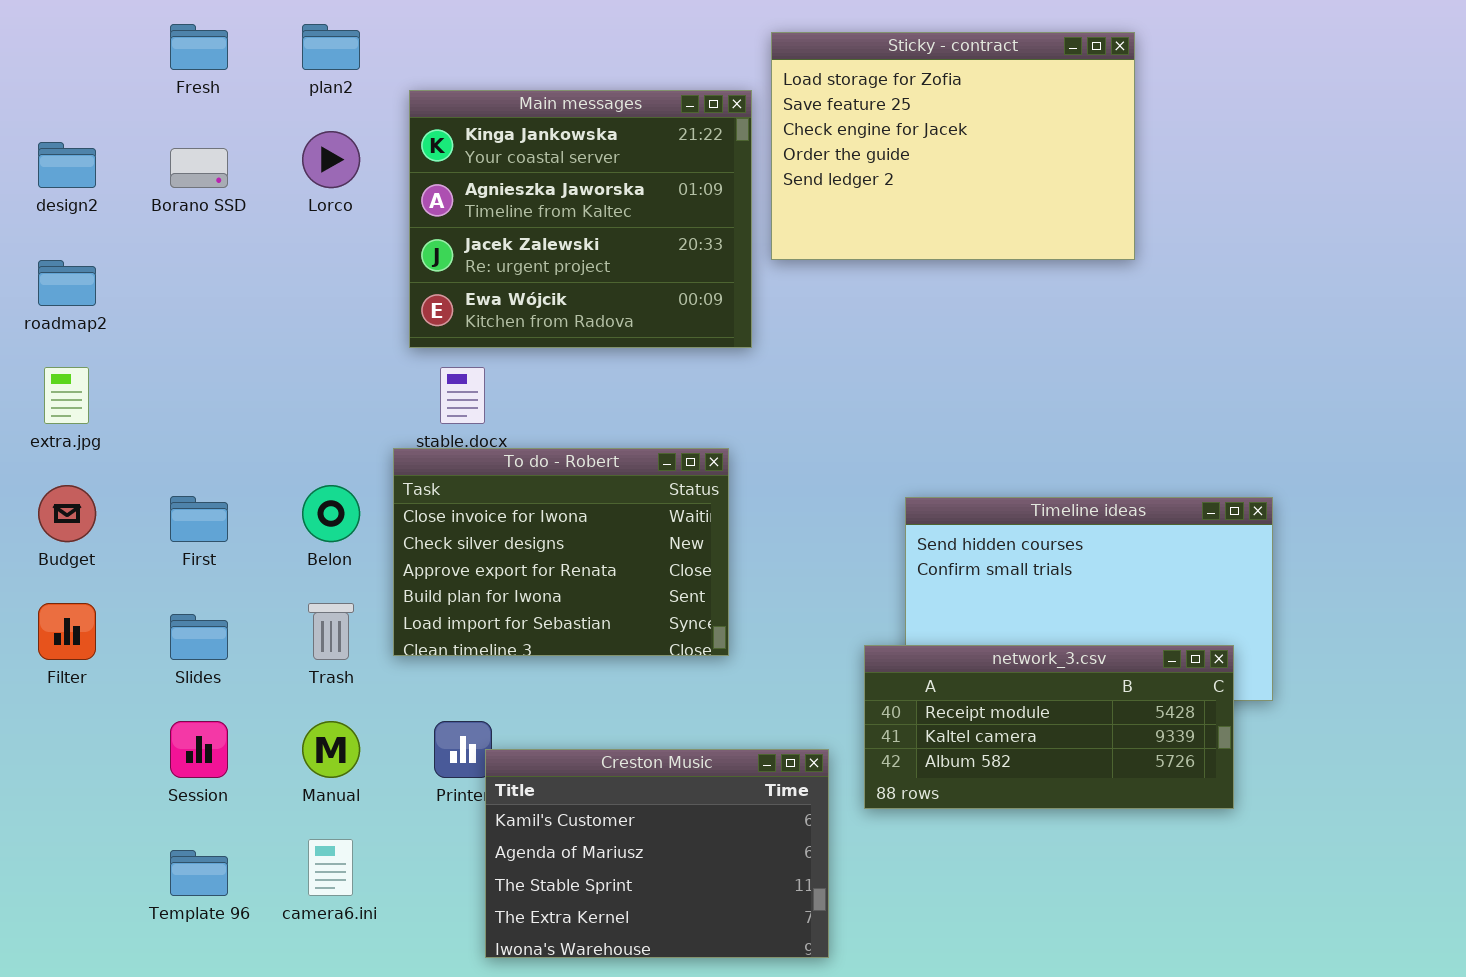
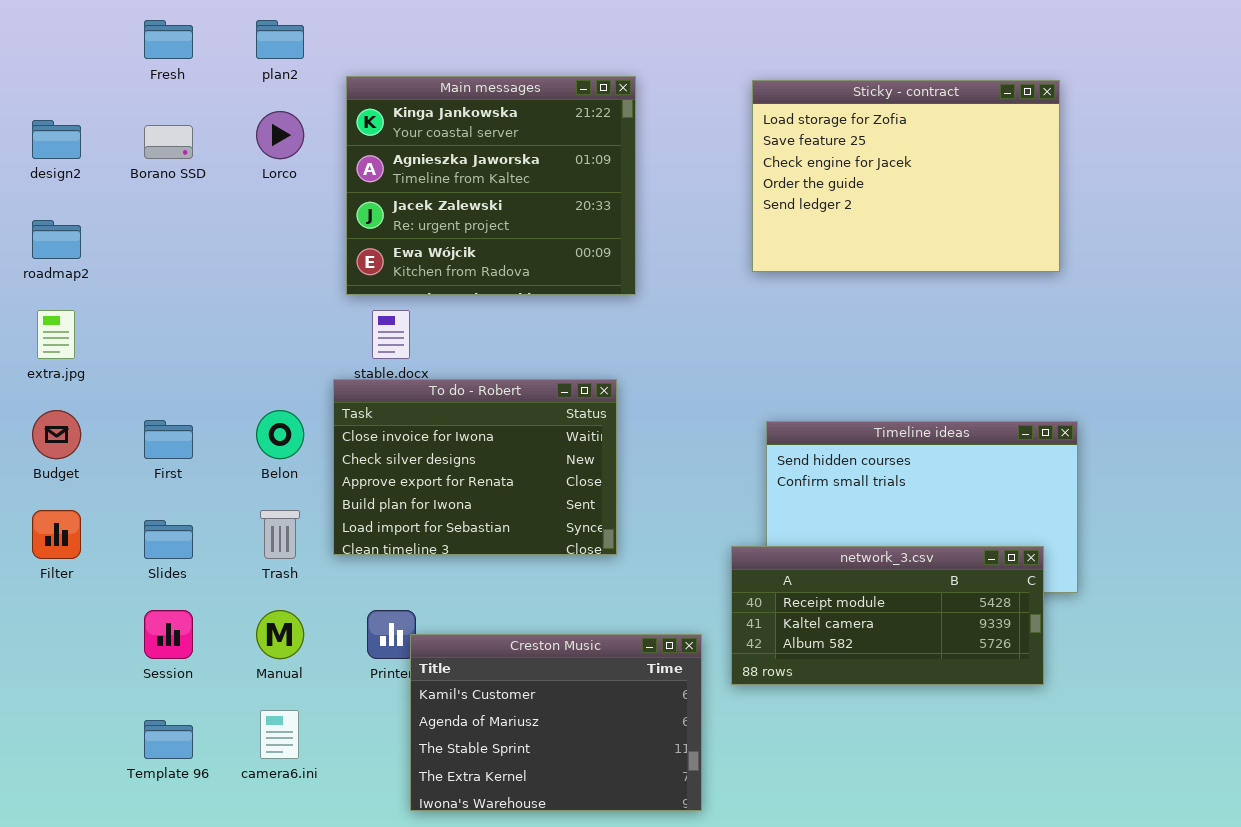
Sticky - contract: [771,32,1135,260] -> [752,80,1060,272], moved

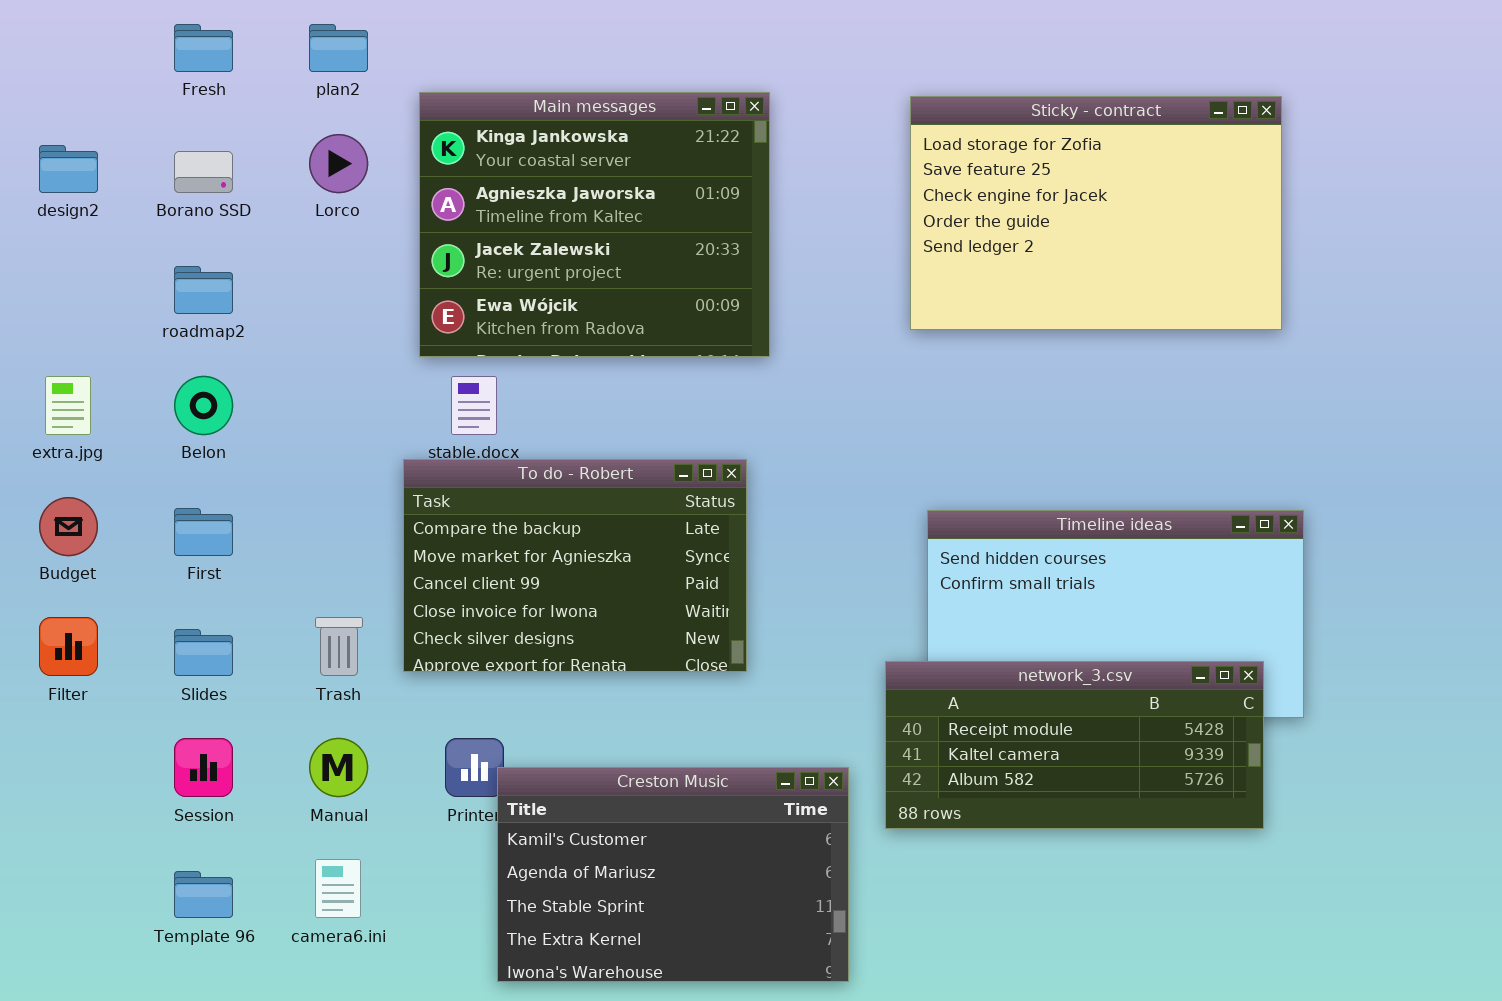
roadmap2: [32,220,81,259] -> [174,266,233,314], moved
To do - Robert: [333,379,617,555] -> [403,459,747,672], scrolled up 3 rows
Belon: [256,410,304,459] -> [174,376,233,435], moved

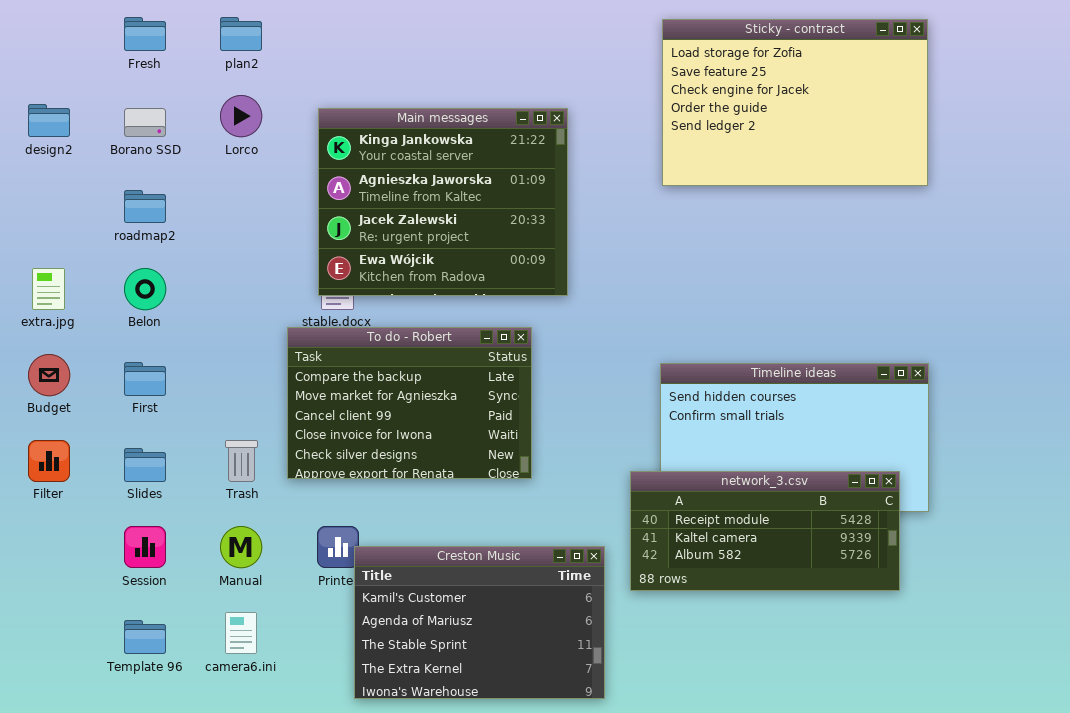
Main messages: [419,92,770,357] -> [318,108,568,296], moved
Sticky - contract: [910,96,1282,330] -> [662,19,928,186], moved

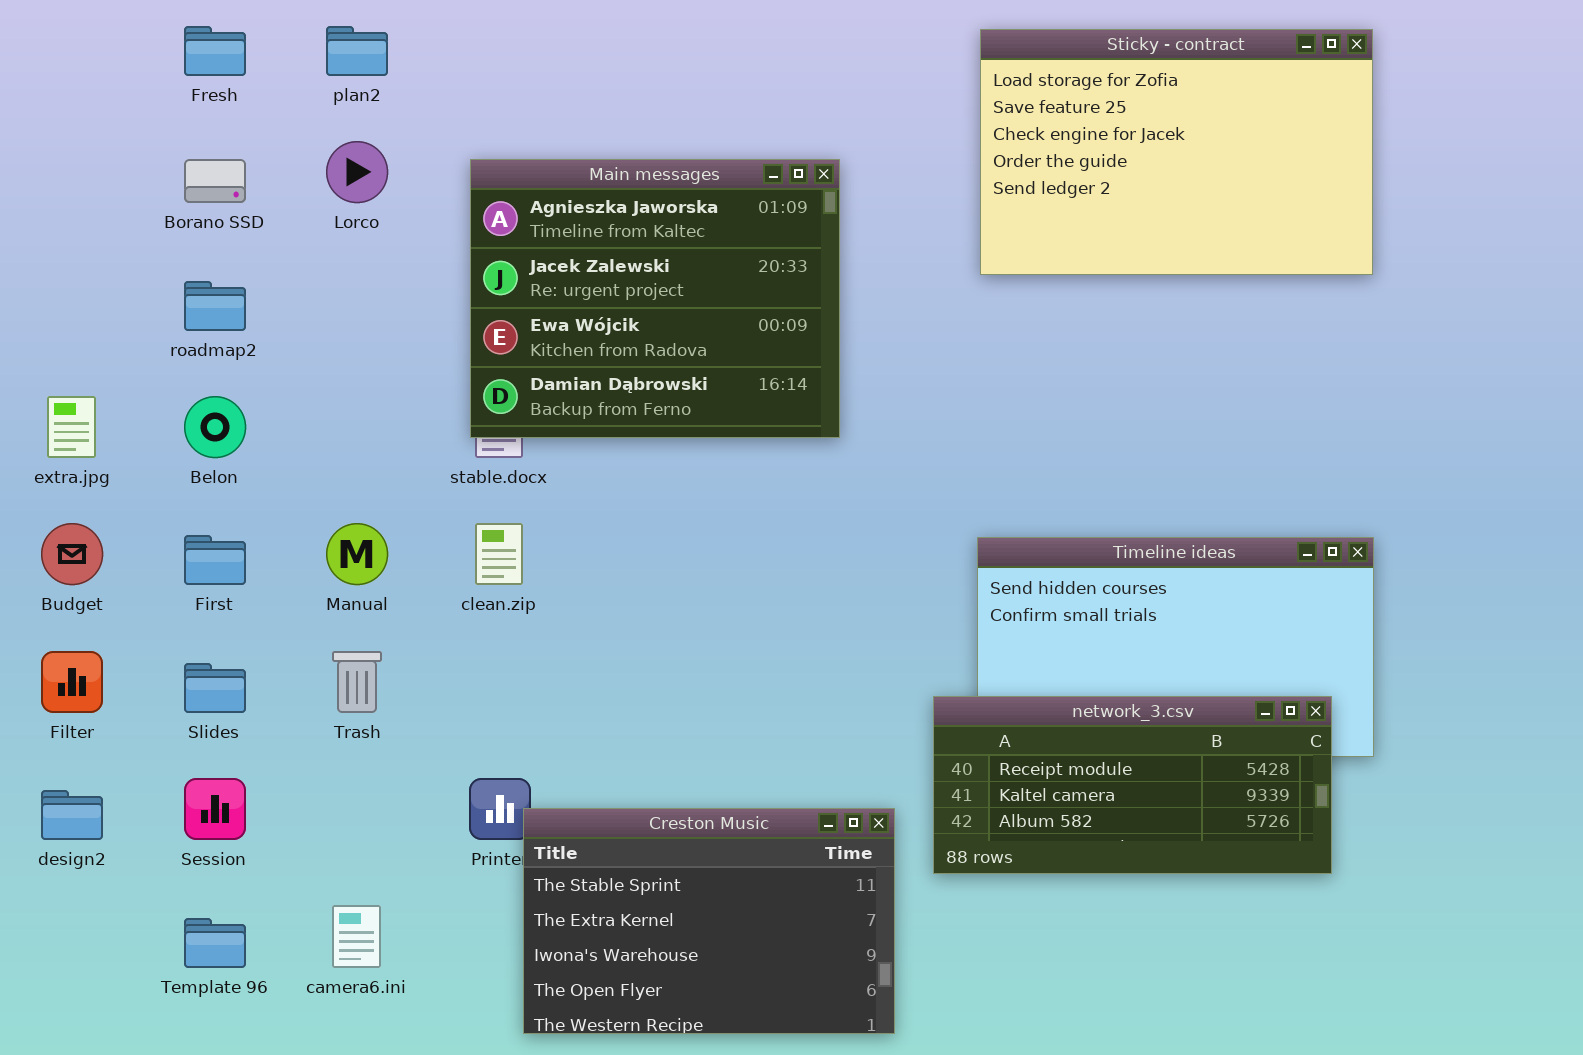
design2: [28,104,70,137] -> [41,790,103,840], moved
Main messages: [318,108,568,296] -> [470,159,840,438], scrolled down 1 row
To do - Robert: [287,327,532,479] -> none, closed
Manual: [220,526,262,568] -> [326,523,388,585], moved
Creston Music: [354,546,605,699] -> [523,808,895,1034], scrolled down 2 rows

